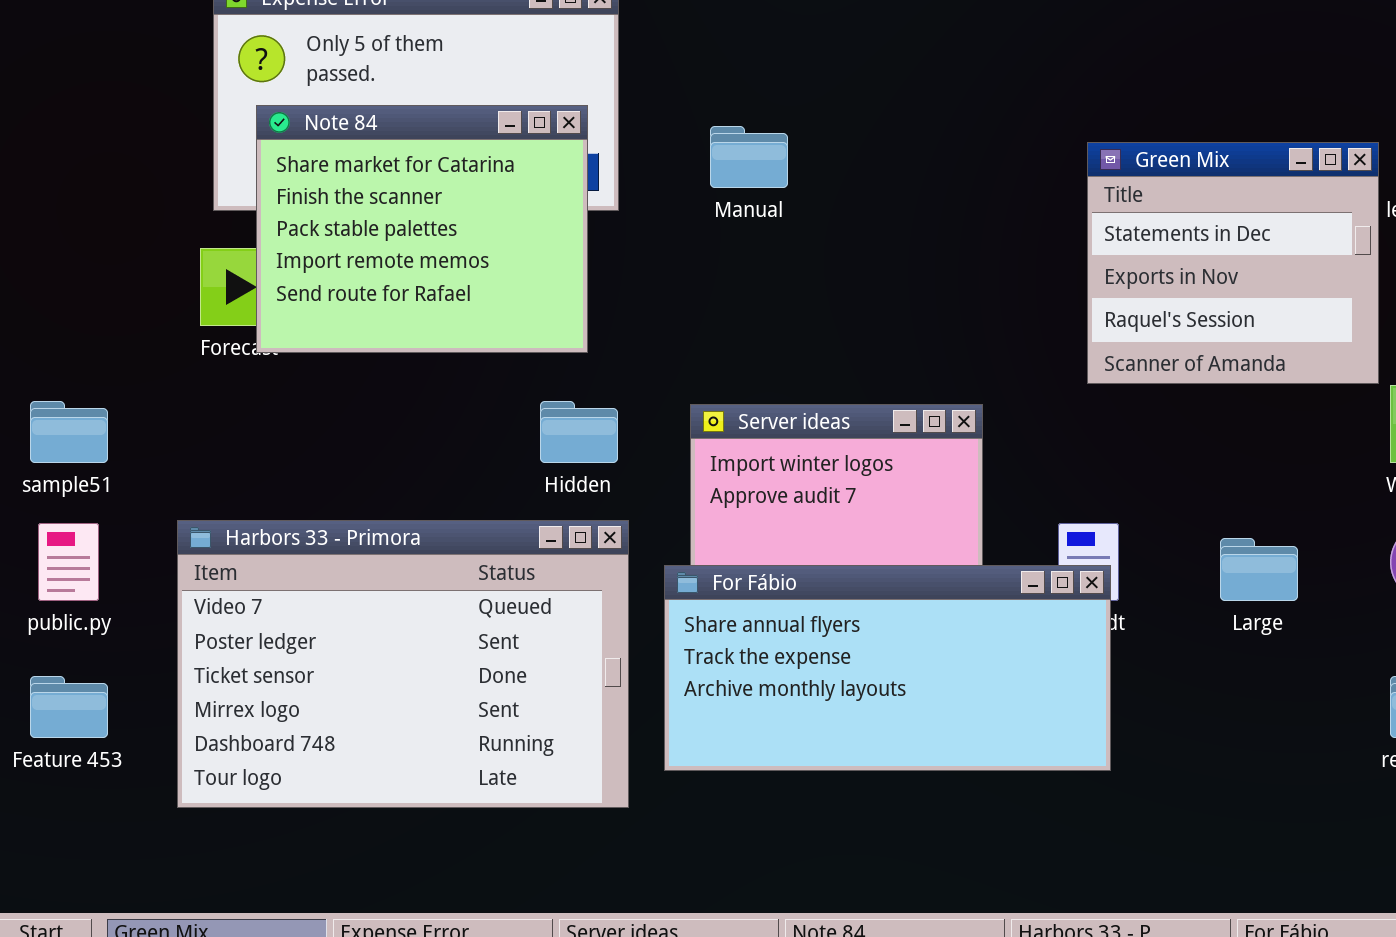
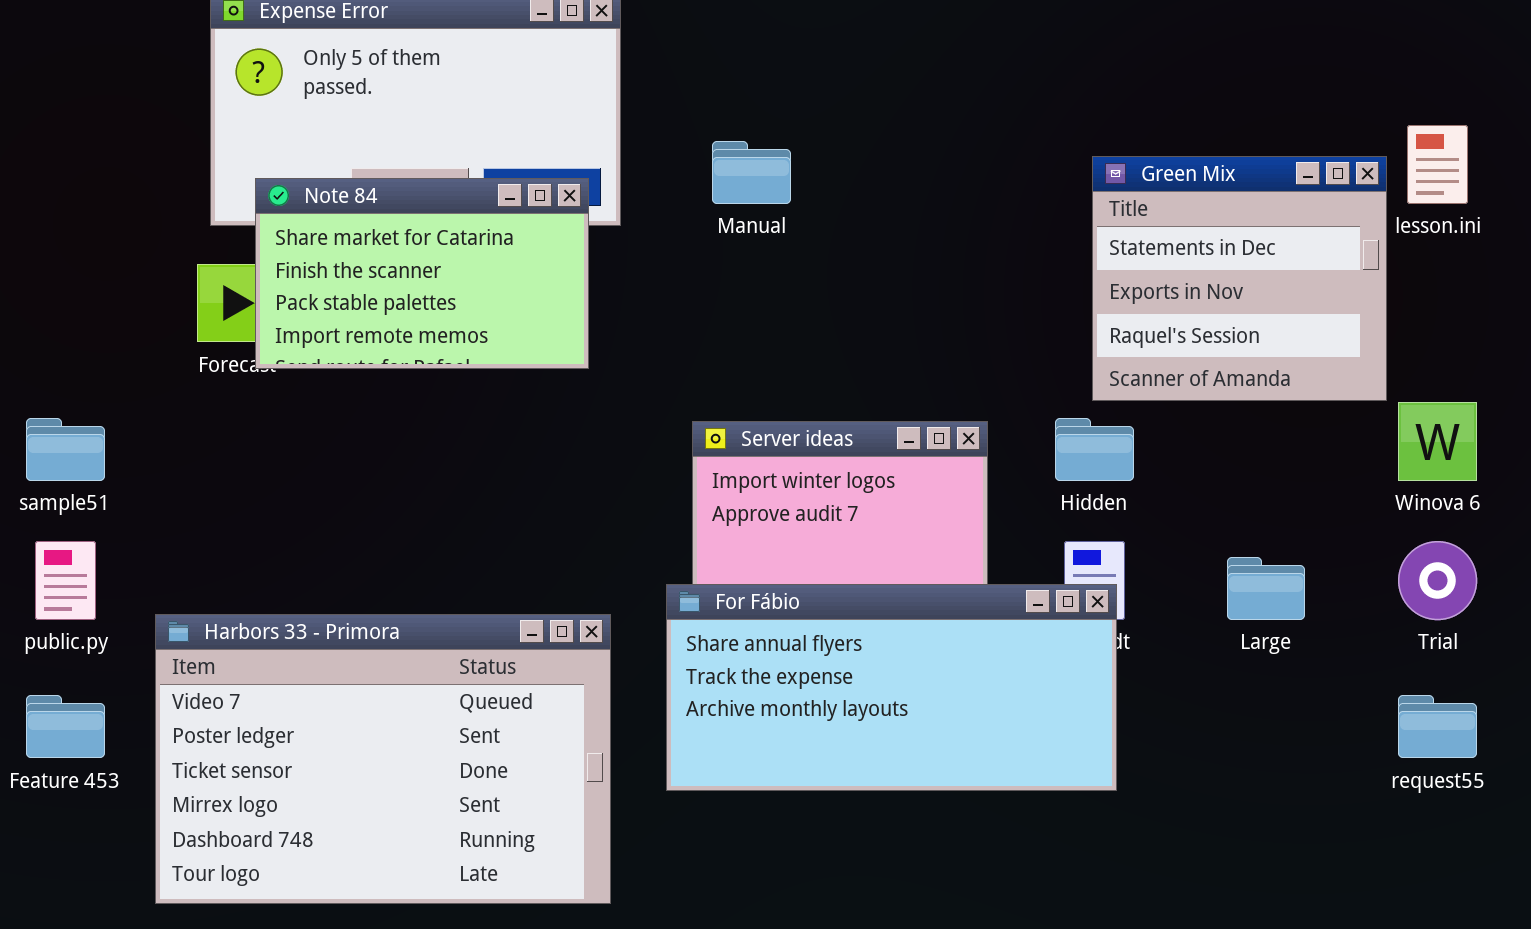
Note 84: [256,105,588,353] -> [255,178,589,369], resized
Hidden: [540,401,618,463] -> [1055,418,1134,481], moved
Harbors 33 - Primora: [177,520,629,808] -> [155,614,611,904], moved

